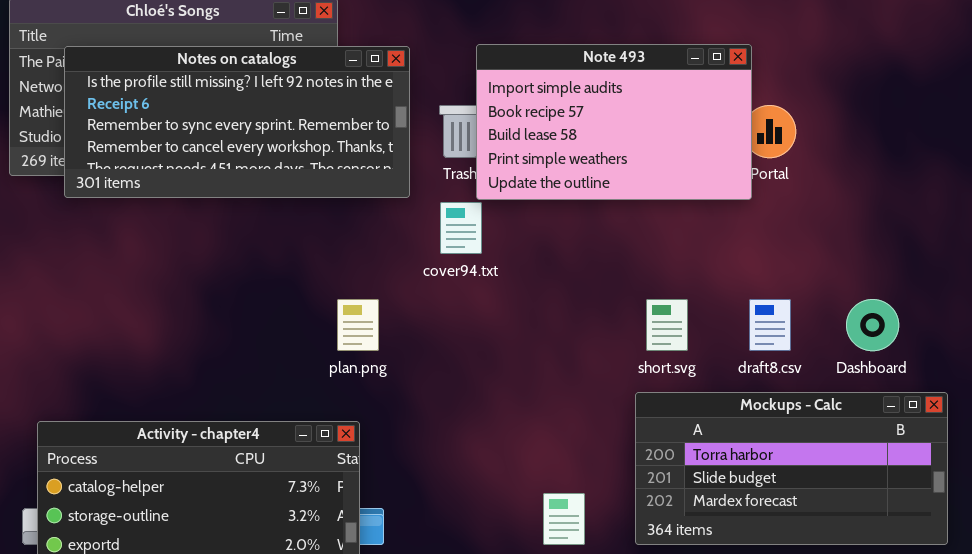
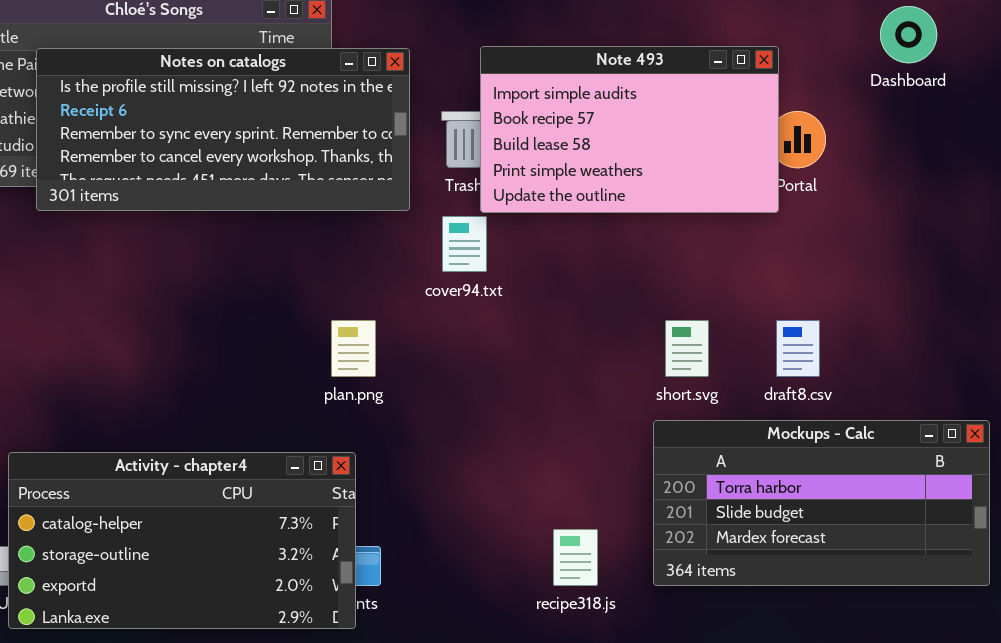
Dashboard: [846,299,899,351] -> [880,6,937,63], moved

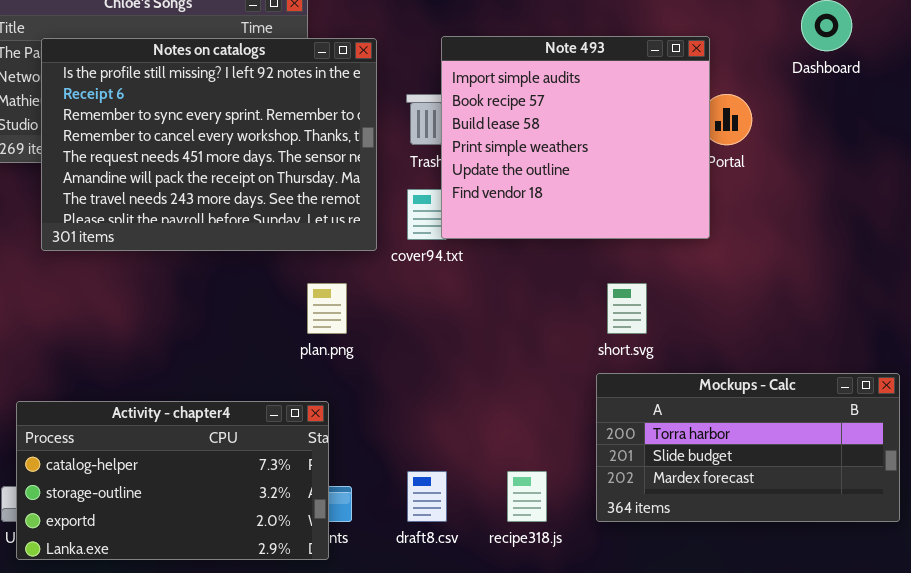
Note 493: [480,46,779,213] -> [441,36,710,239], resized
Notes on catalogs: [36,48,410,211] -> [41,38,377,251], resized
draft8.csv: [776,320,820,377] -> [407,471,447,522], moved

